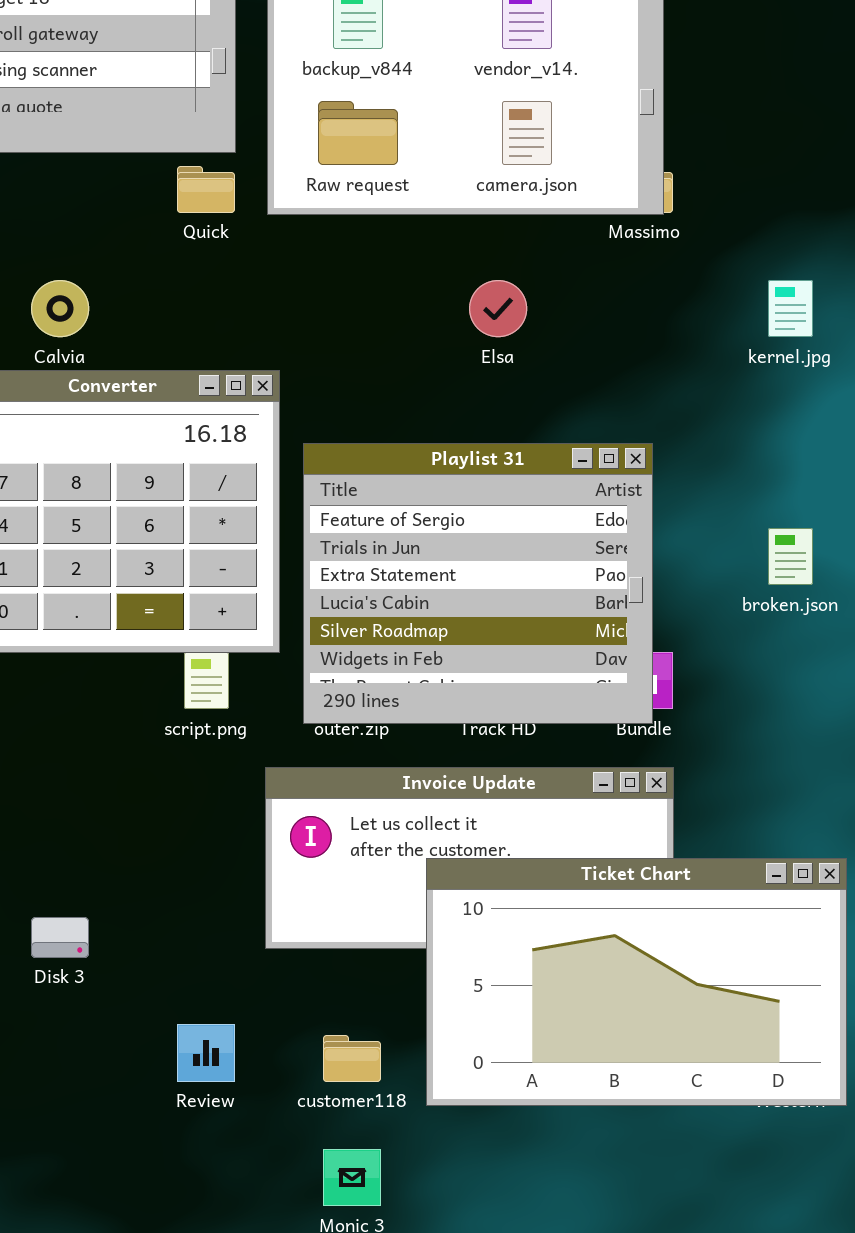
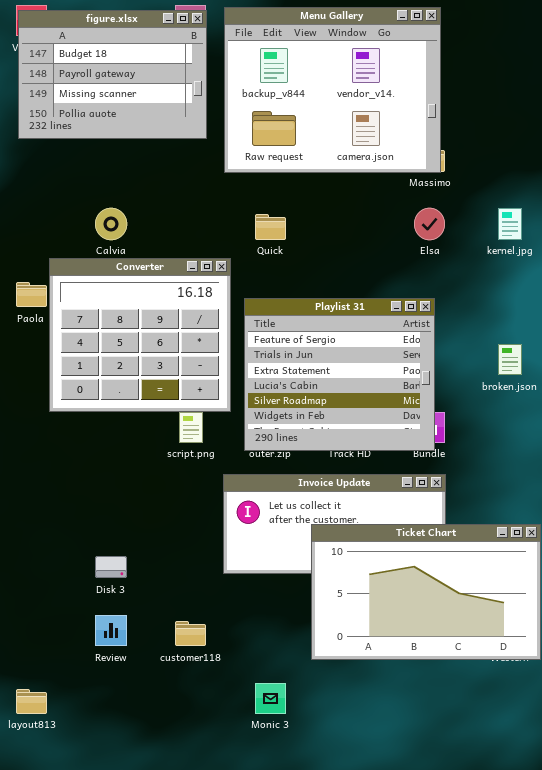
Quick: [177,166,235,213] -> [255,214,286,240], moved
Elsa: [469,280,527,337] -> [414,208,445,240], moved
Review: [177,1024,235,1082] -> [95,615,127,646], moved
customer118: [323,1035,381,1082] -> [175,621,206,646], moved

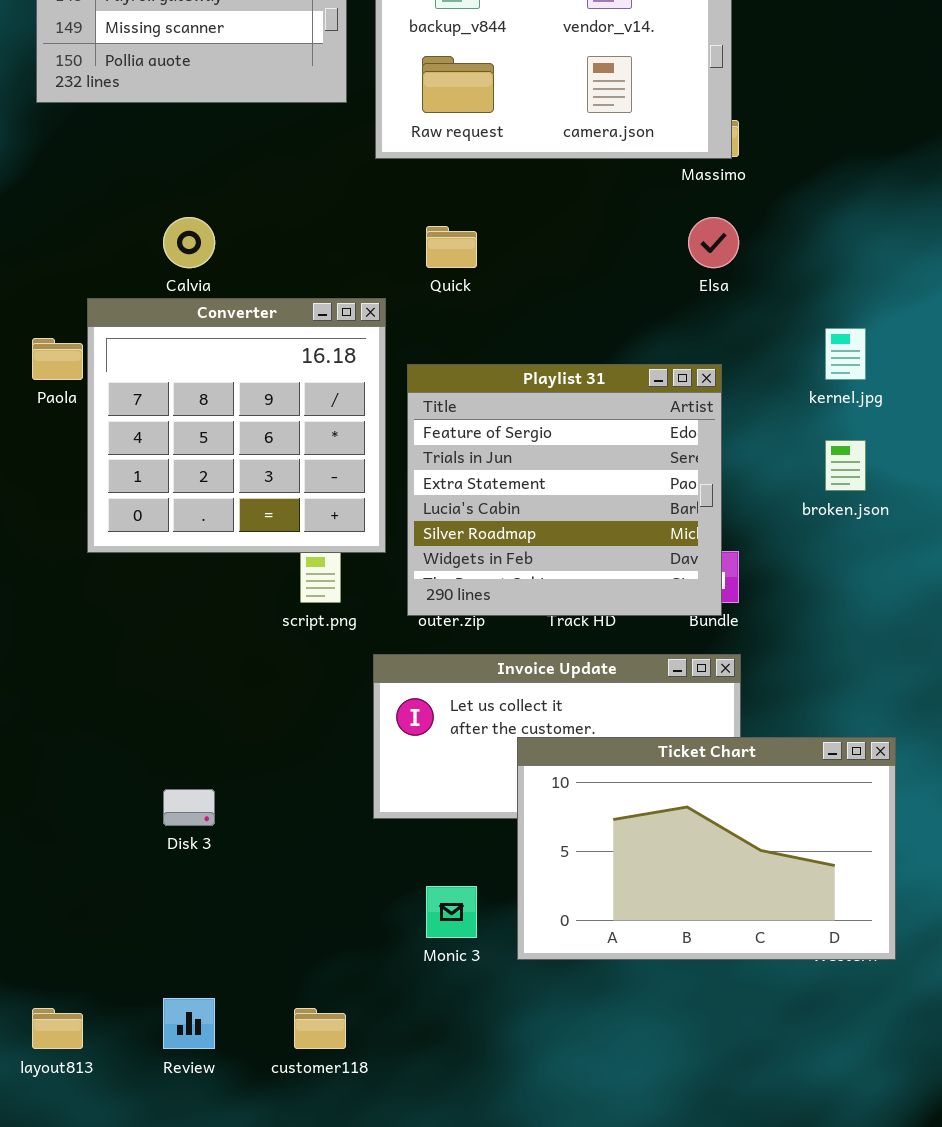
kernel.jpg: [498,208,522,240] -> [825,328,866,380], moved
Review: [95,615,127,646] -> [163,998,215,1049], moved
customer118: [175,621,206,646] -> [294,1008,346,1049], moved
Monic 3: [255,683,286,714] -> [426,886,477,938], moved

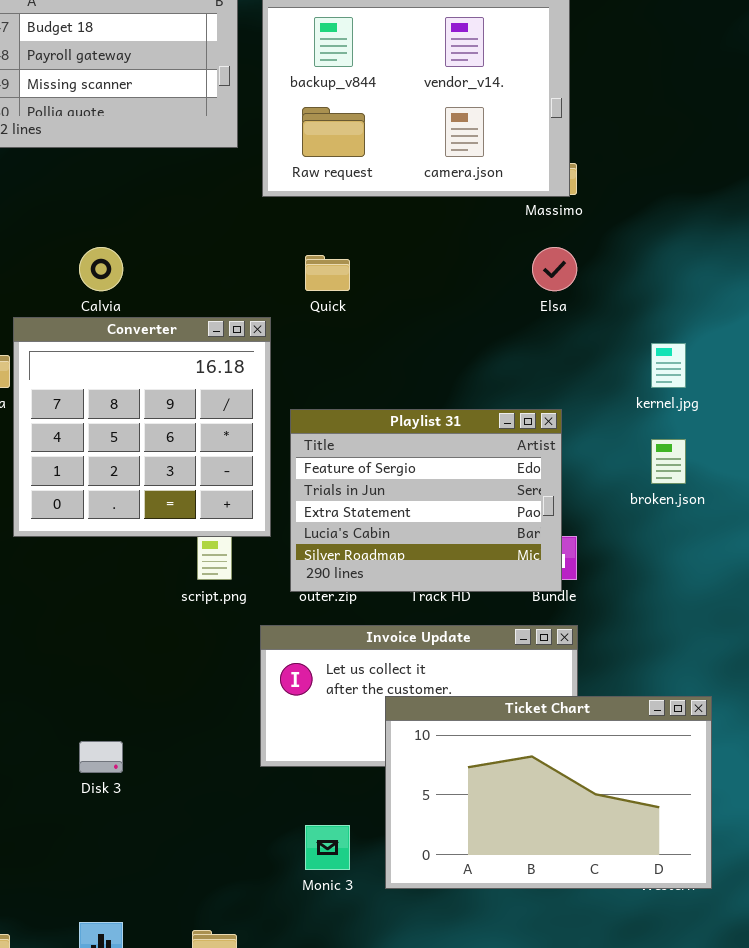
Playlist 31: [407,364,722,616] -> [290,409,562,592], resized

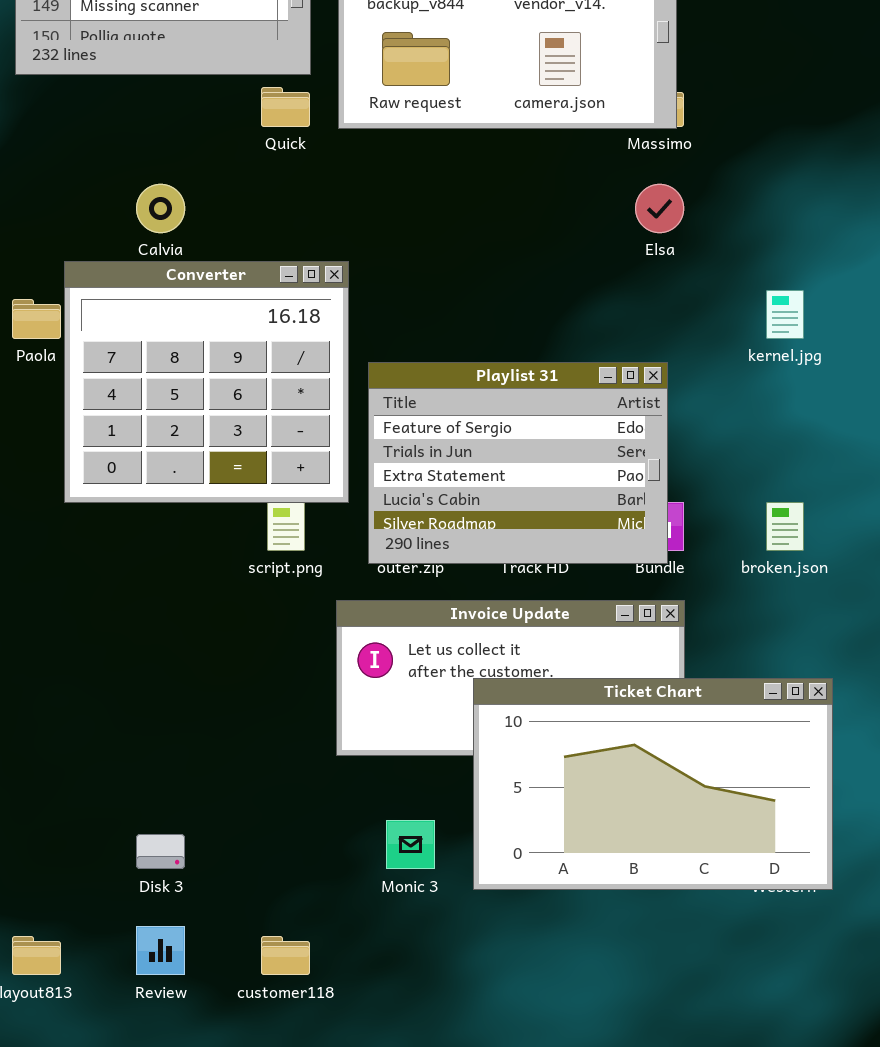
Quick: [305,255,350,291] -> [261,87,310,127], moved
broken.json: [651,439,686,484] -> [766,502,804,551], moved
Disk 3: [79,741,123,773] -> [136,834,185,869], moved

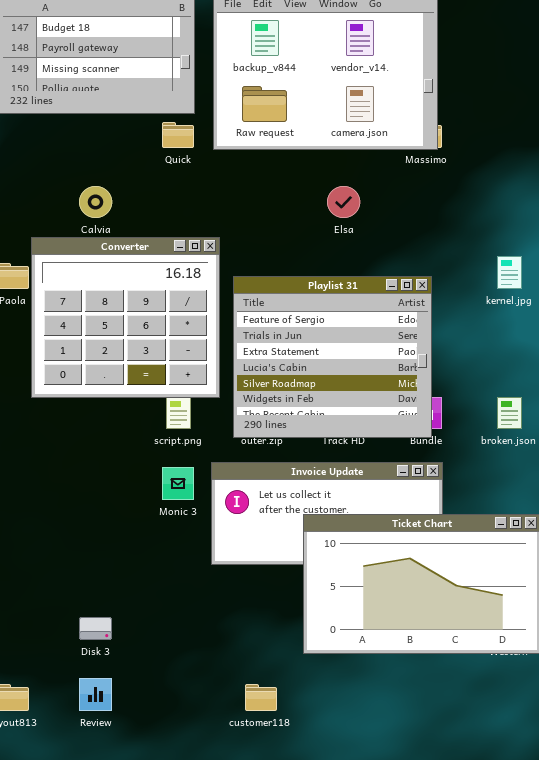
Elsa: [635,184,684,233] -> [327,186,360,218], moved
Playlist 31: [368,362,668,564] -> [233,276,432,438], resized
Monic 3: [386,820,435,869] -> [162,467,194,500], moved
customer118: [261,936,310,975] -> [245,684,277,711], moved

